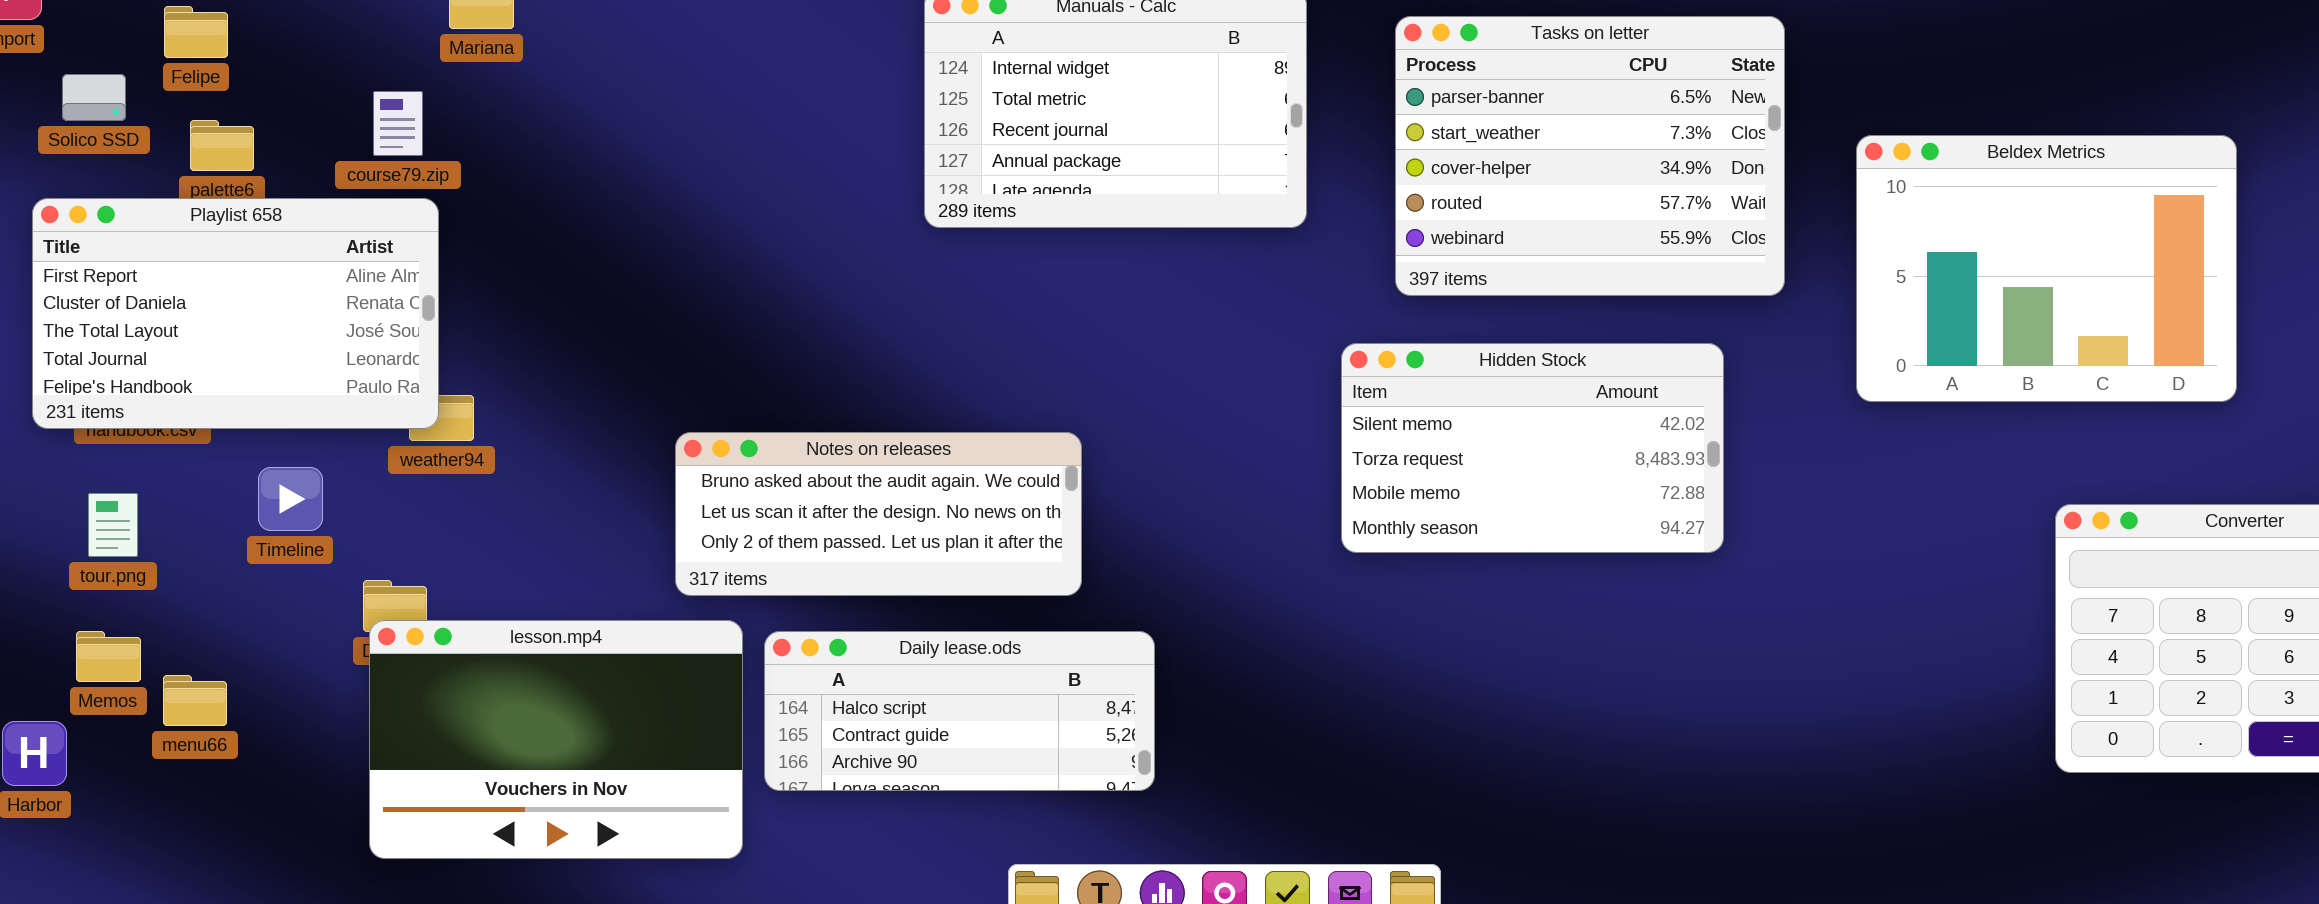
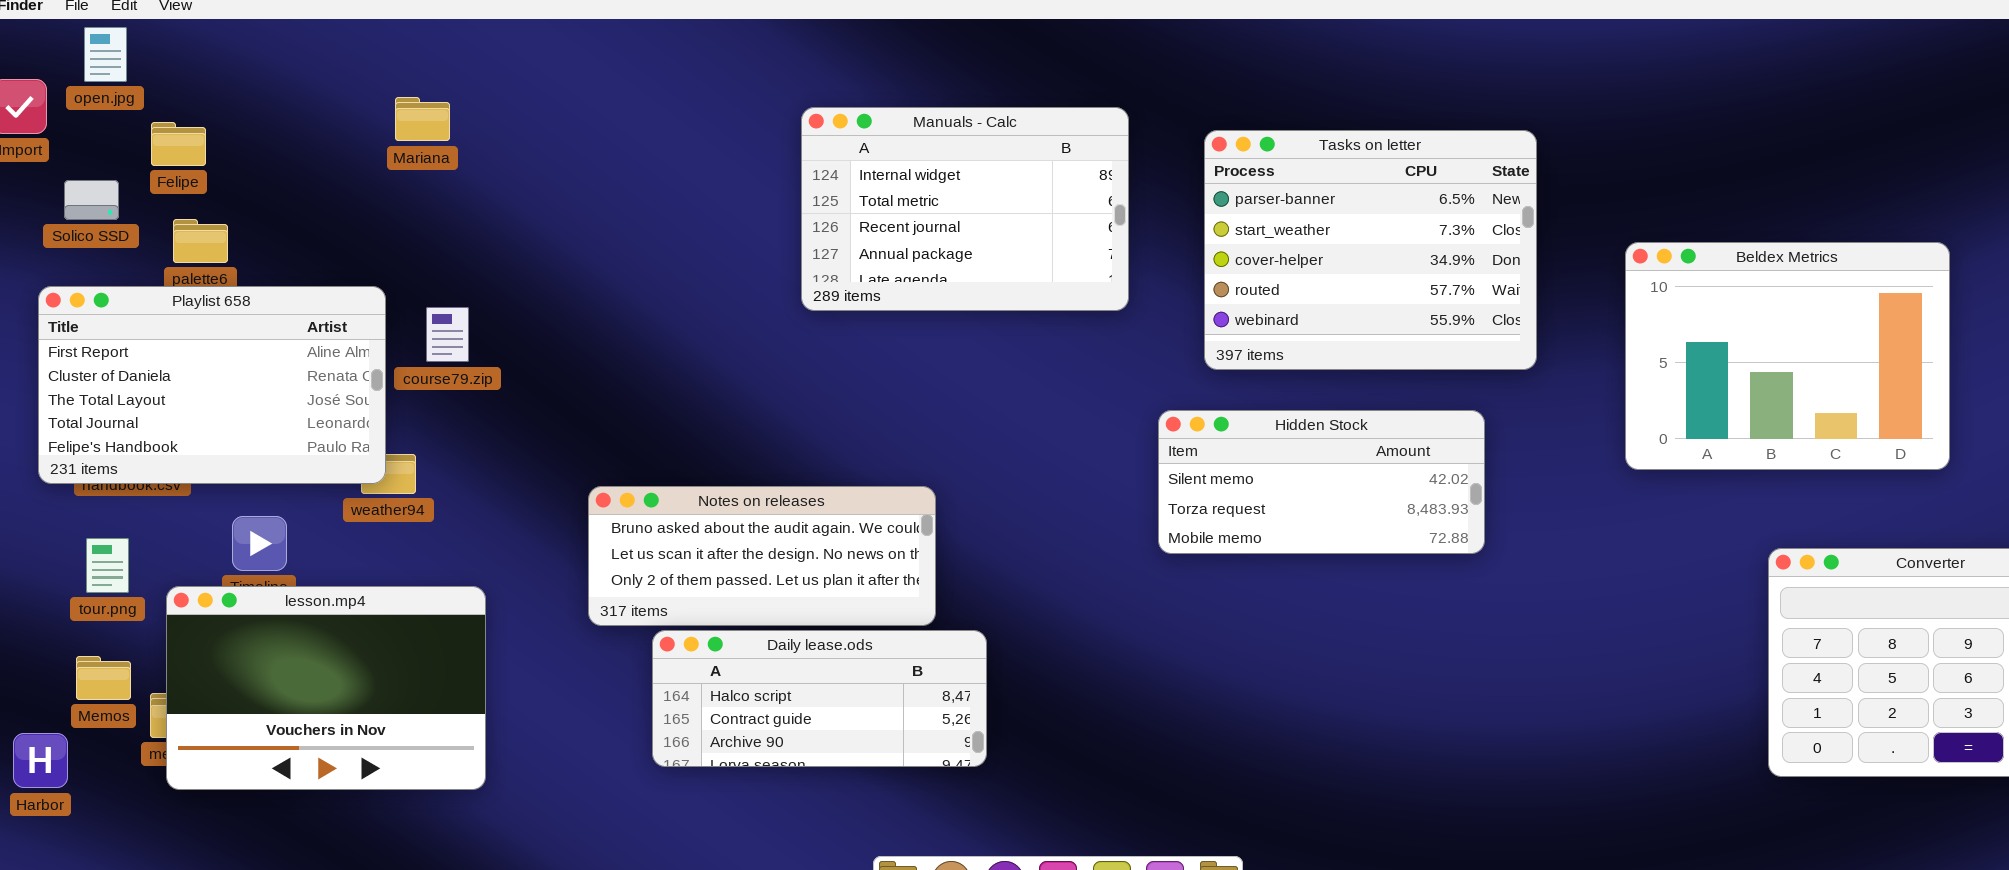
course79.zip: [373,91,423,156] -> [426,307,469,362], moved
Beldex Metrics: [1856,135,2237,402] -> [1625,242,1950,470], moved
Hidden Stock: [1341,343,1724,553] -> [1158,410,1485,554], resized
lesson.mp4: [369,620,743,859] -> [166,586,486,790], moved
Daily lease.ods: [764,631,1155,791] -> [652,630,987,767], moved

